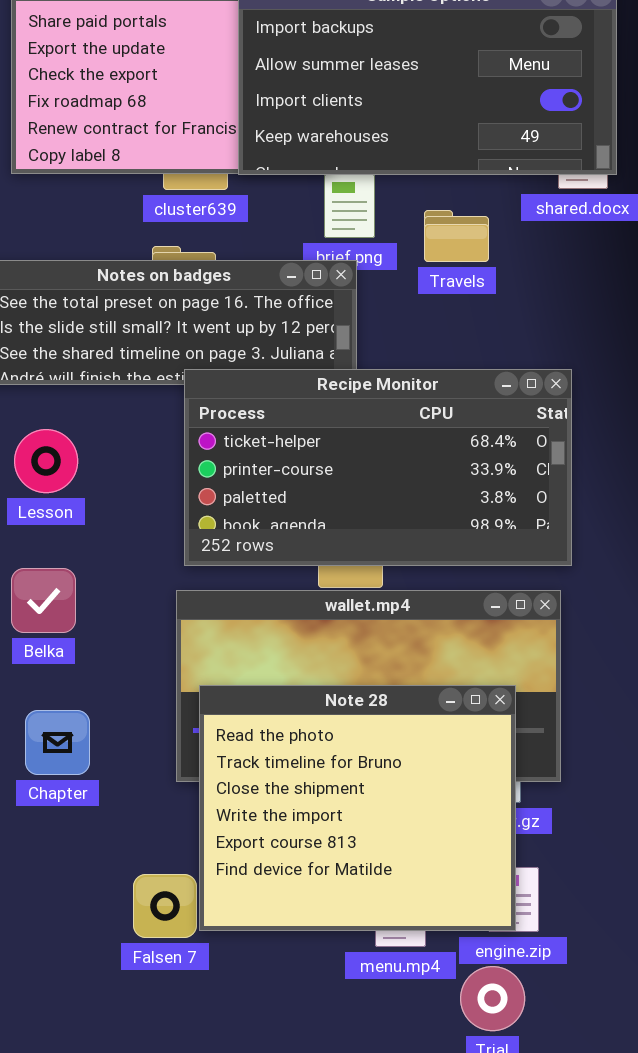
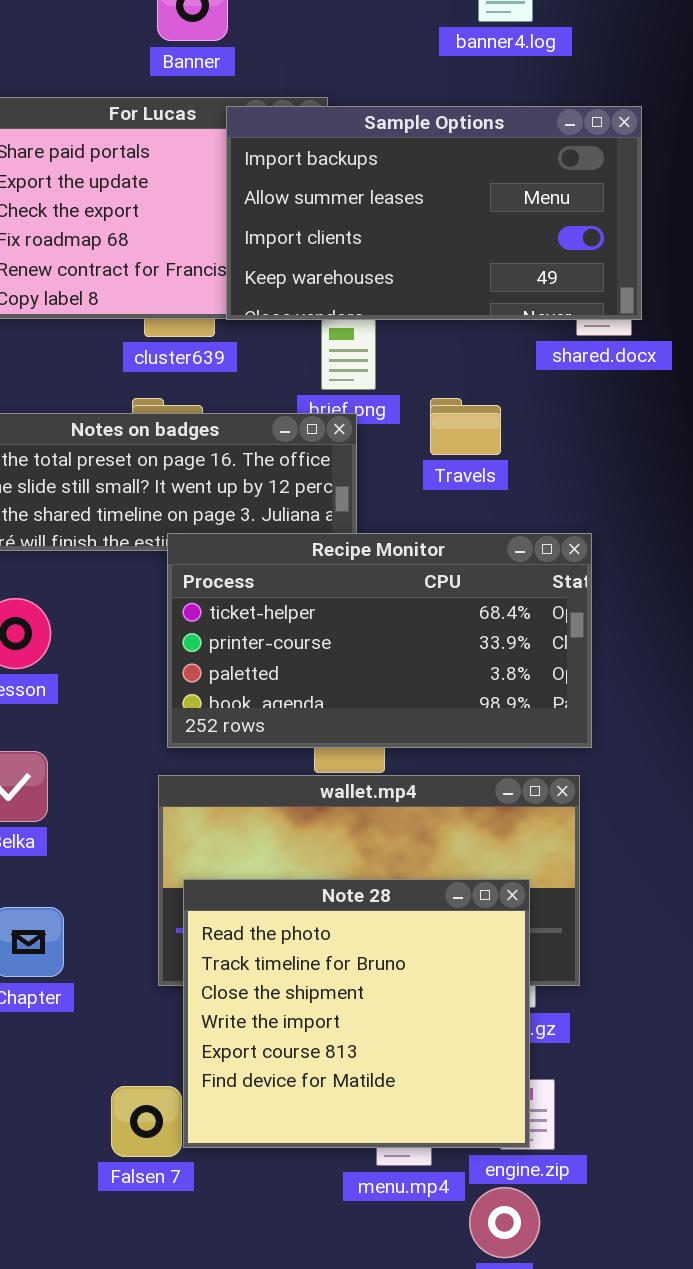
Travels: [424,210,489,262] -> [430,398,501,455], moved

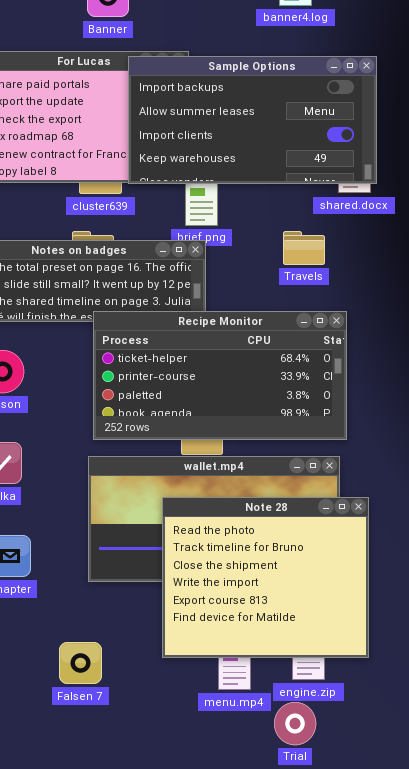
Travels: [430,398,501,455] -> [283,231,325,265], moved
Note 28: [183,879,530,1148] -> [162,497,369,658], moved

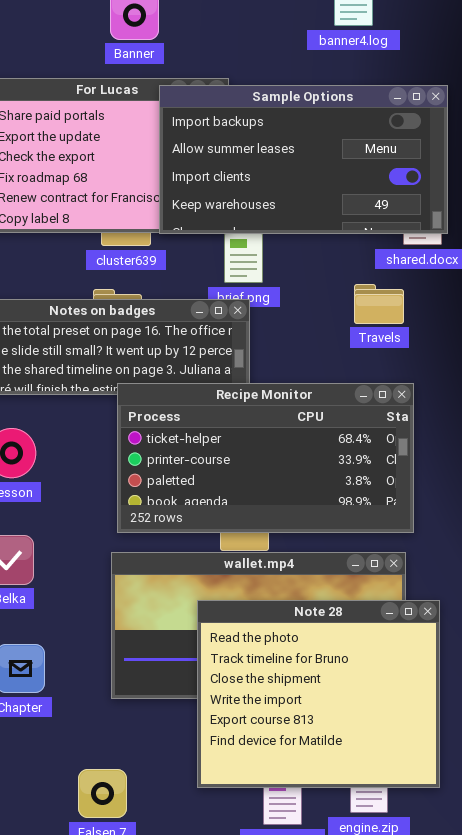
Travels: [283,231,325,265] -> [354,284,404,324], moved

